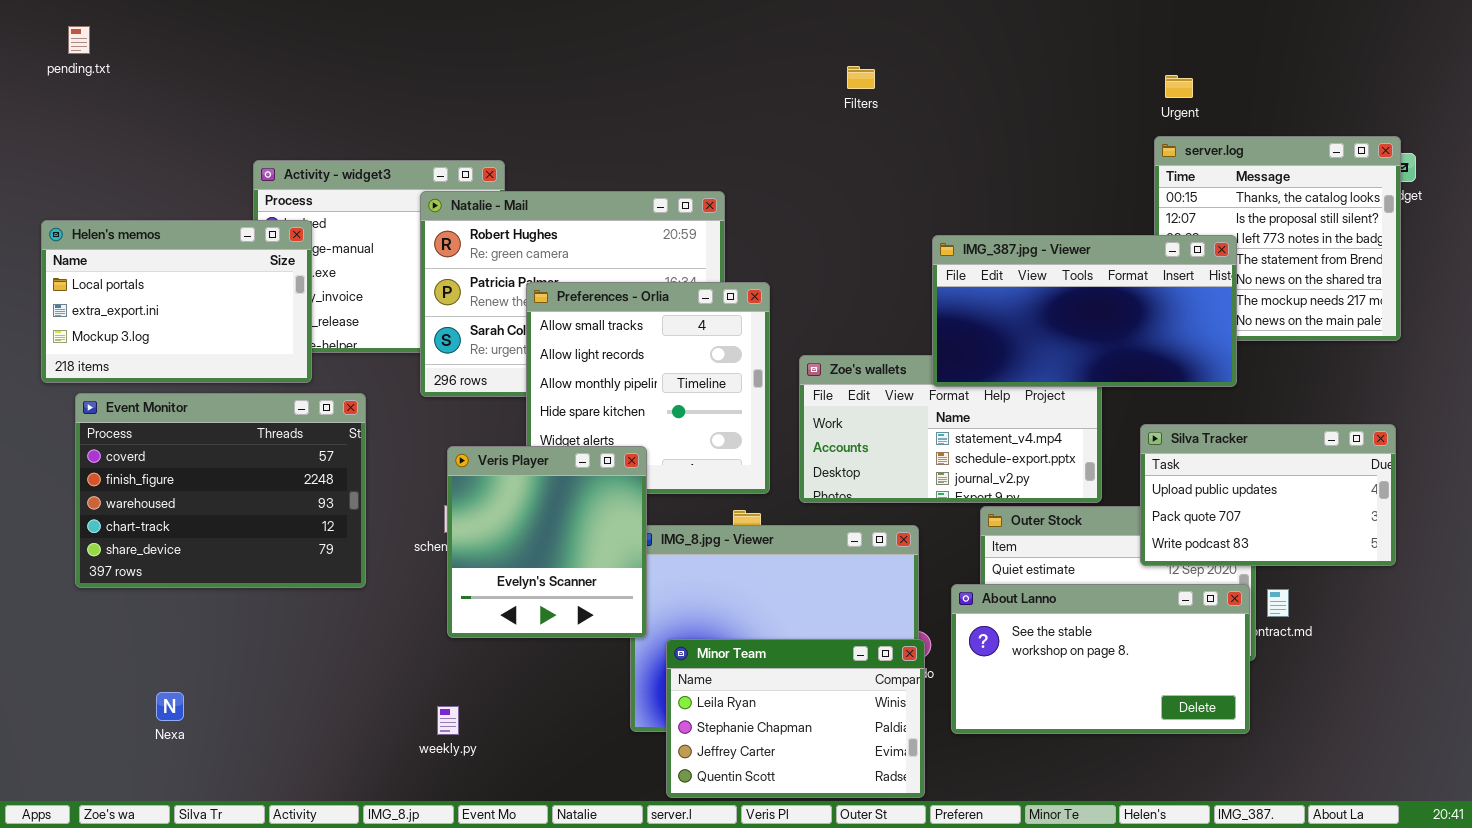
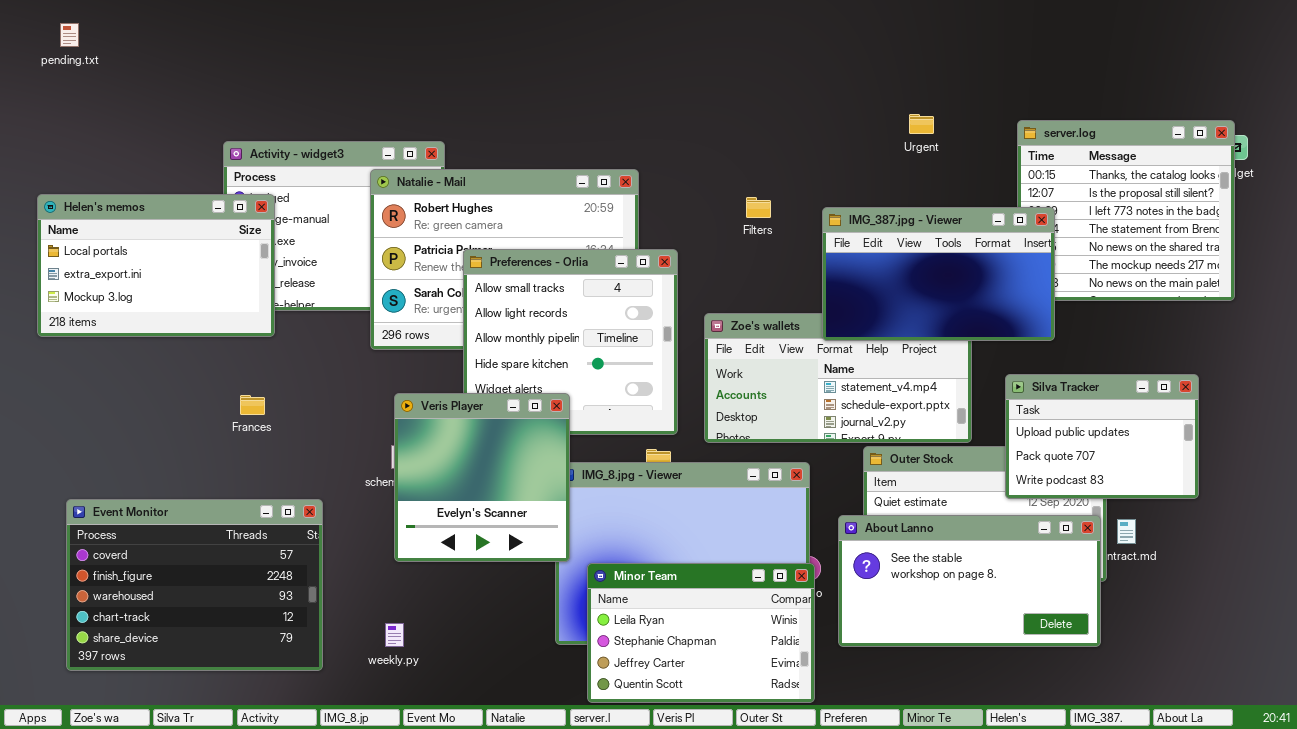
Filters: [847,66,875,89] -> [746,197,771,218], moved
Urgent: [1165,75,1193,98] -> [909,114,934,134], moved
IMG_387.jpg - Viewer: [932,235,1237,387] -> [822,207,1055,341], resized
Event Monitor: [75,393,366,588] -> [66,499,323,671], moved
Silva Tracker: [1140,424,1396,566] -> [1005,374,1199,499], resized

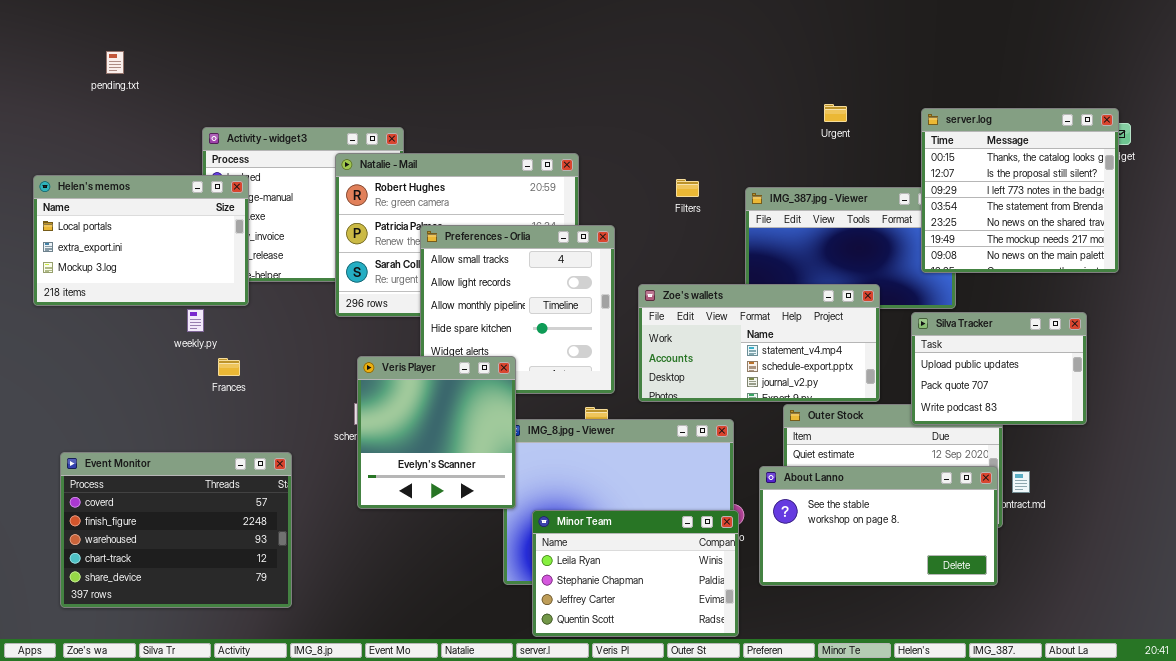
pending.txt: [60,23,79,47] -> [106,51,124,74], moved
server.log: [1017,120,1235,301] -> [921,108,1119,273], raised
Zoe's wallets: [704,313,972,443] -> [638,284,880,402], raised
Silva Tracker: [1005,374,1199,499] -> [911,312,1087,425], moved
weekly.py: [385,623,404,647] -> [187,309,204,332], moved

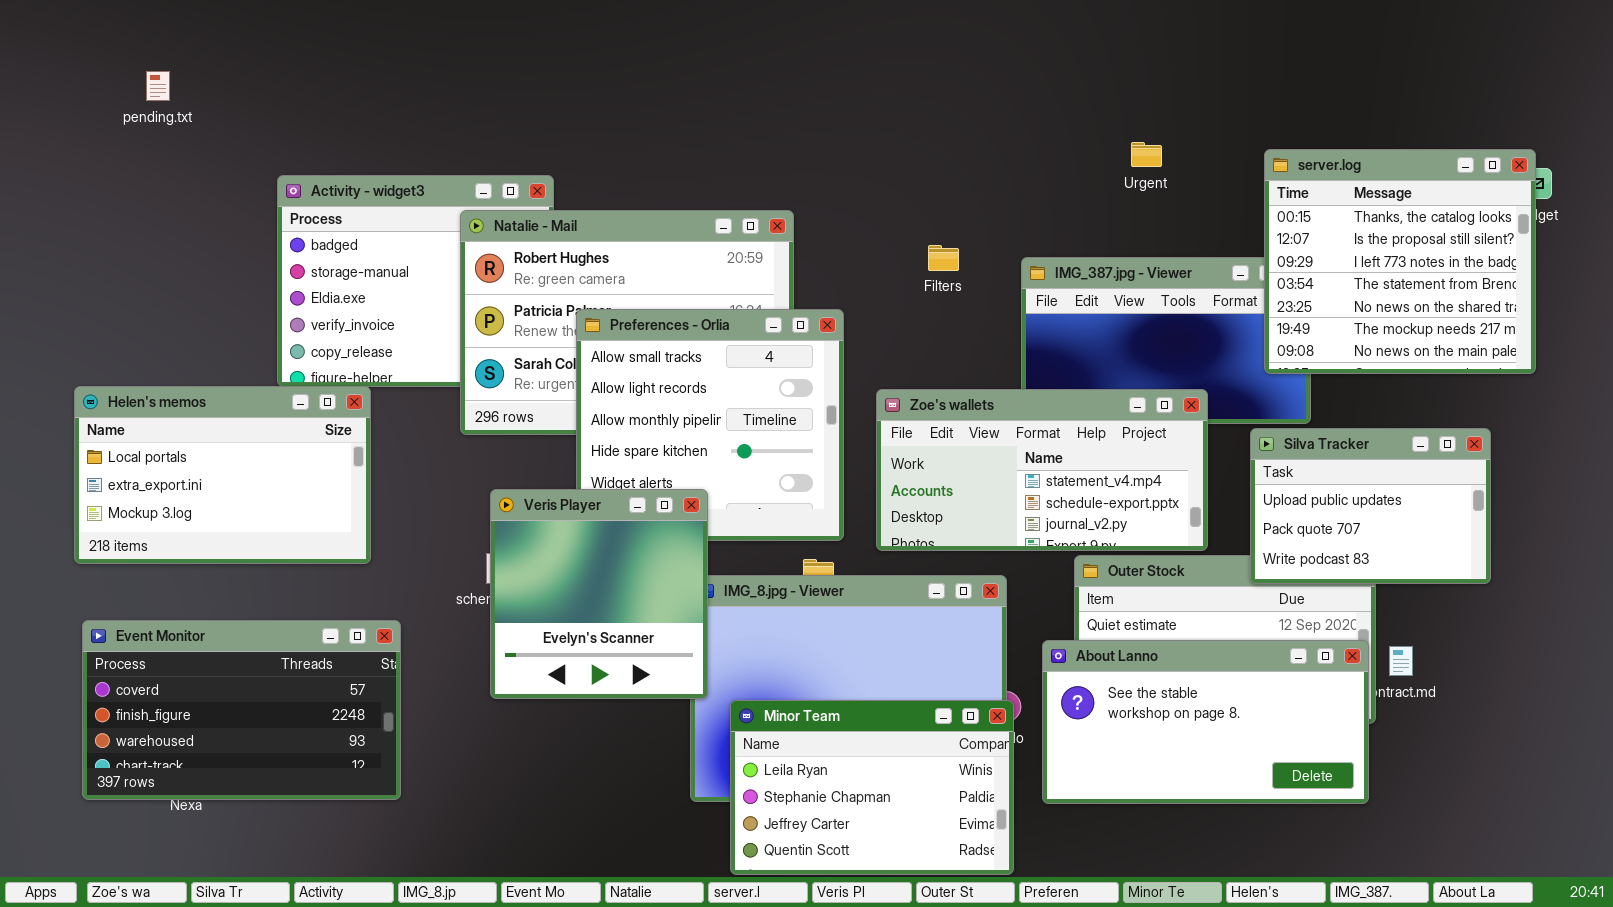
Helen's memos: [33,175,249,306] -> [74,386,371,564], moved
Event Monitor: [60,452,292,608] -> [82,620,401,800], resized

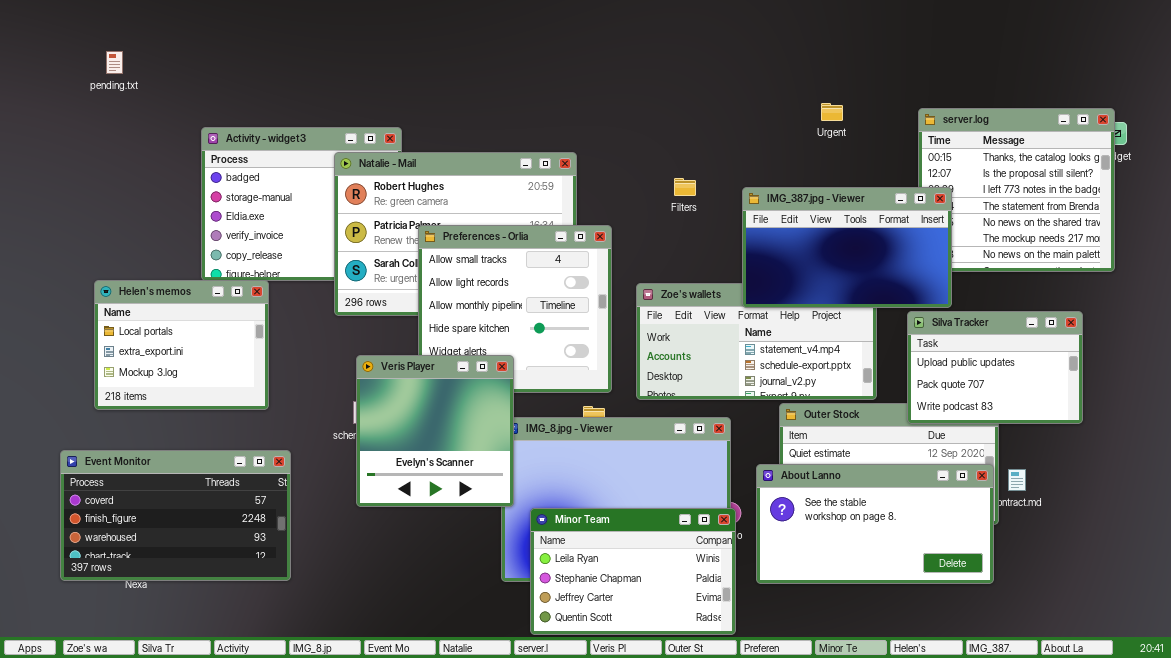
IMG_387.jpg - Viewer: [1021,257,1311,424] -> [742,187,952,308], raised
Helen's memos: [74,386,371,564] -> [94,280,269,410], resized

